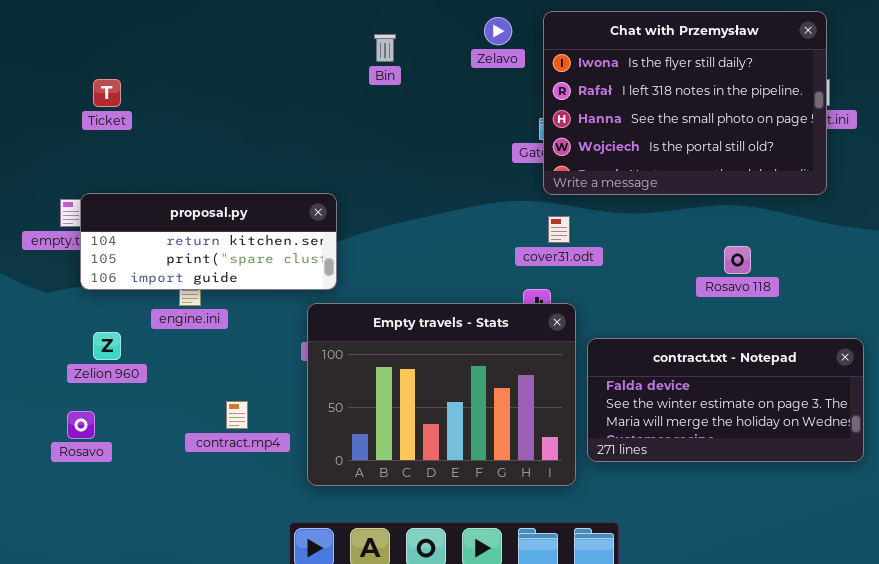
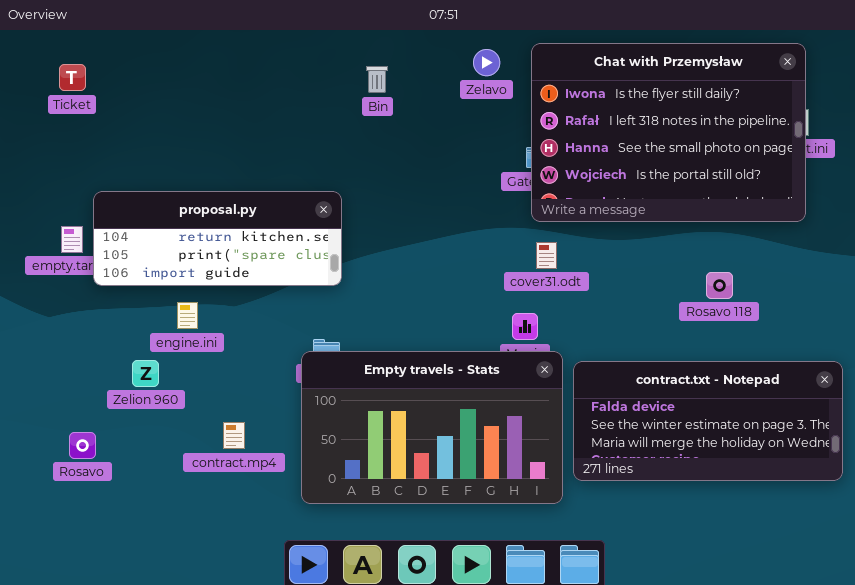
Ticket: [93,79,121,107] -> [59,64,86,91], moved
proposal.py: [80,193,337,290] -> [93,191,342,286], moved
Empty travels - Stats: [307,303,576,486] -> [301,351,563,504], resized
Zelion 960: [93,332,121,360] -> [132,360,159,387], moved

